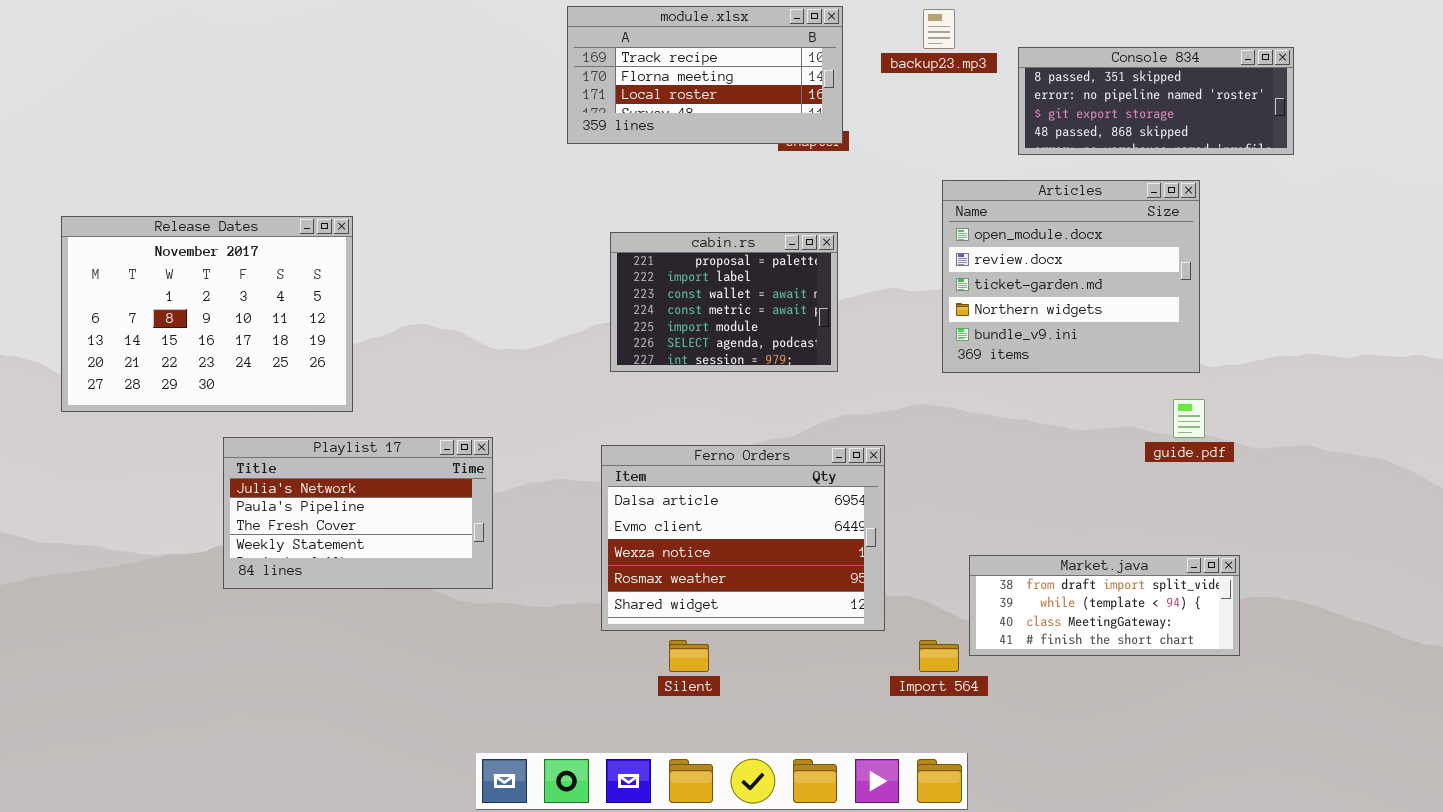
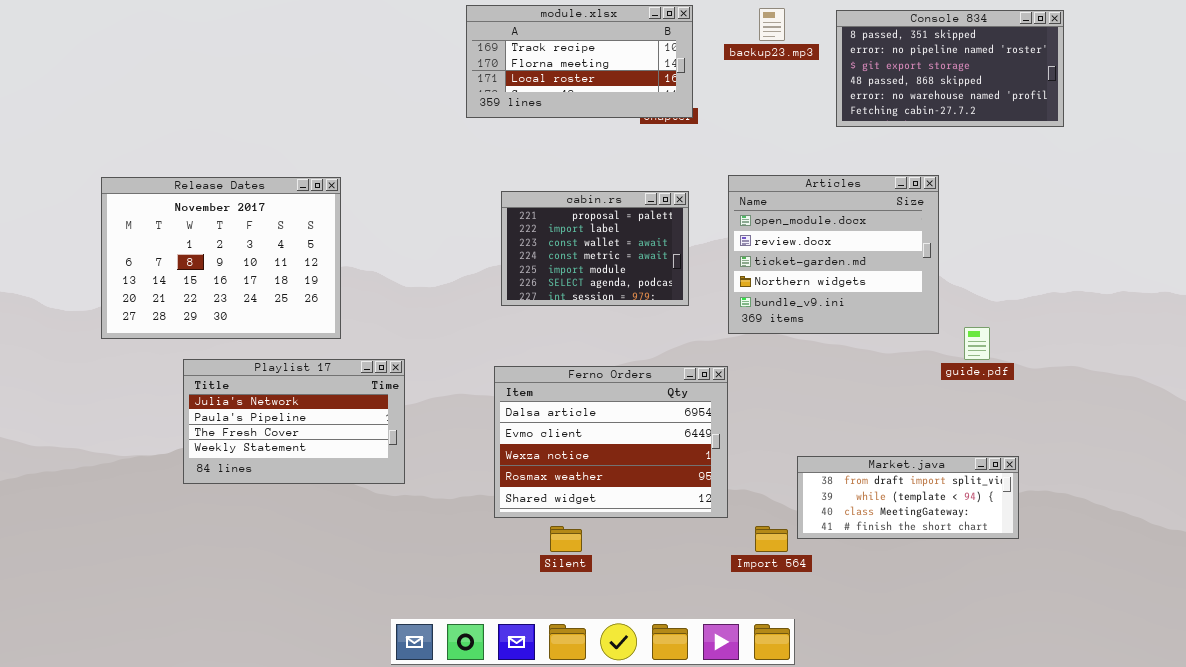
Console 834: [1018,47,1294,155] -> [836,10,1064,127], resized
Articles: [942,180,1200,373] -> [728,175,939,334], moved
Release Dates: [61,216,353,412] -> [101,177,341,339], moved

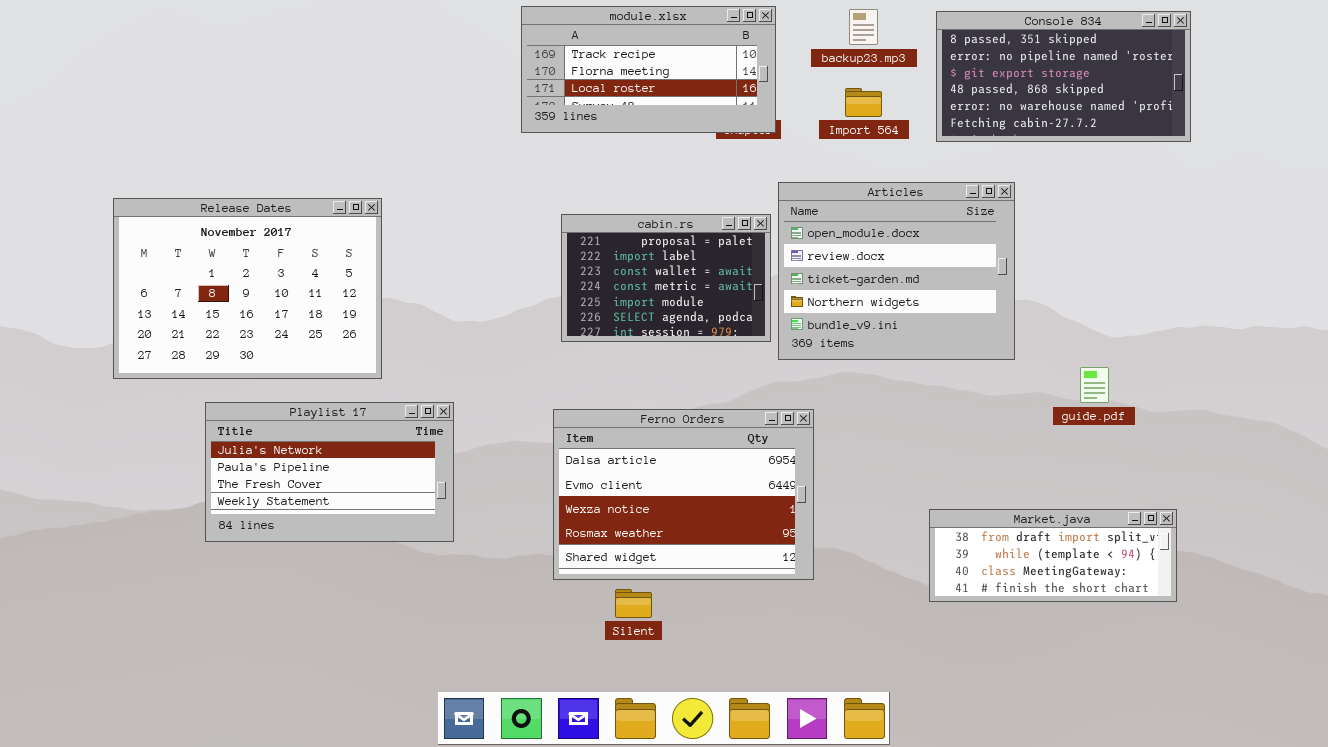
Articles: [728,175,939,334] -> [778,182,1015,360], moved
Market.java: [797,456,1019,539] -> [929,509,1177,602], moved
Import 564: [755,526,788,552] -> [845,88,882,117], moved

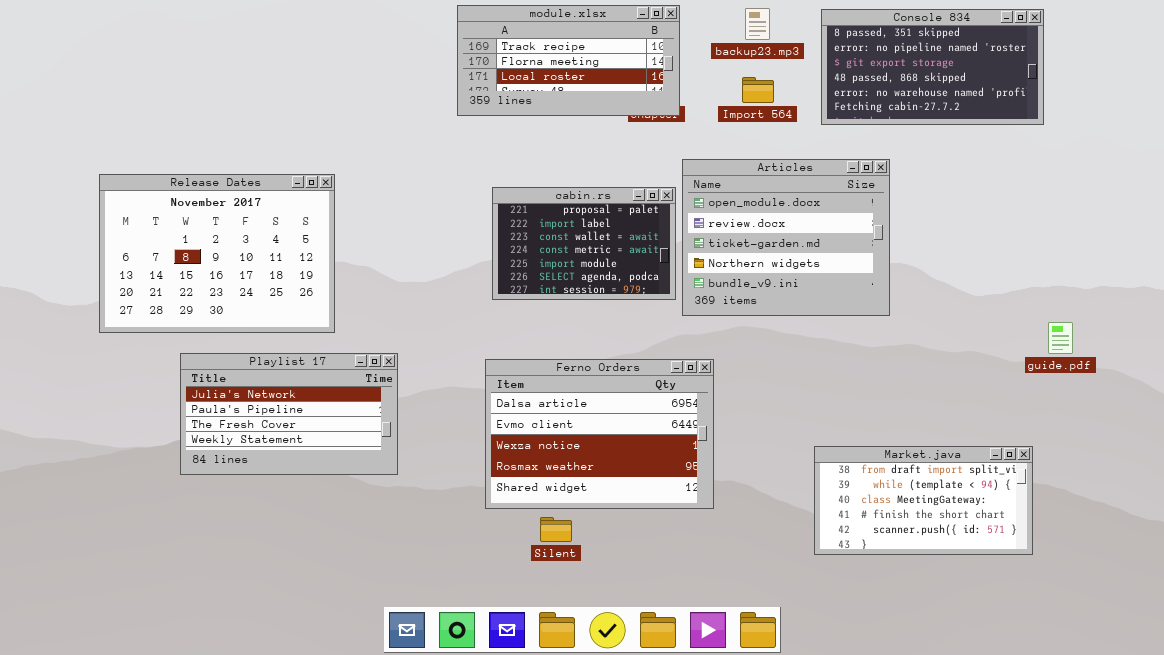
guide.pdf: [1080,367,1109,403] -> [1048,322,1073,354], moved
Market.java: [929,509,1177,602] -> [814,446,1033,555], resized

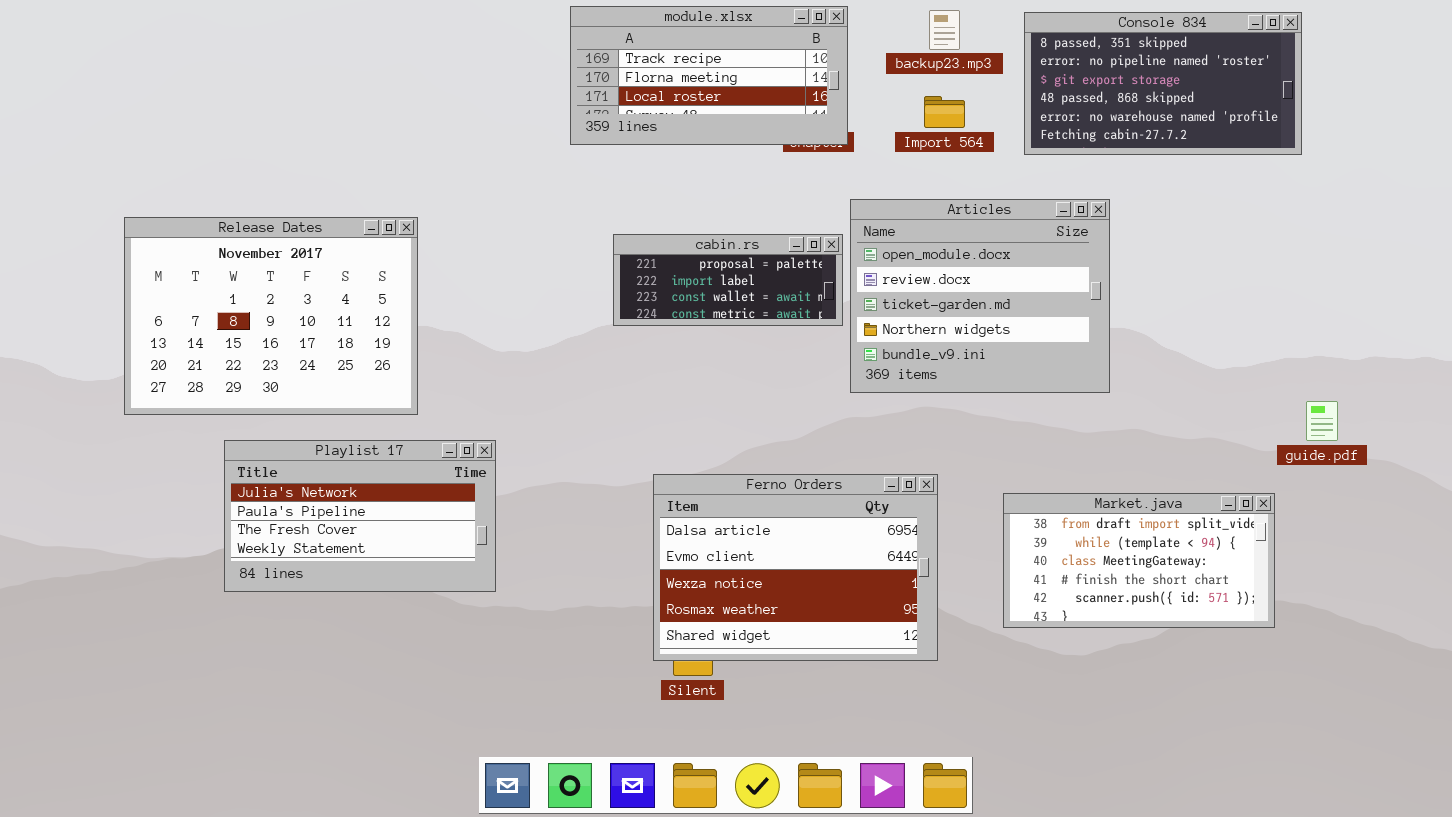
cabin.rs: [492,187,676,300] -> [613,234,843,326], resized
Ferno Orders: [485,359,714,509] -> [653,474,938,661], moved
Market.java: [814,446,1033,555] -> [1003,493,1275,628], moved

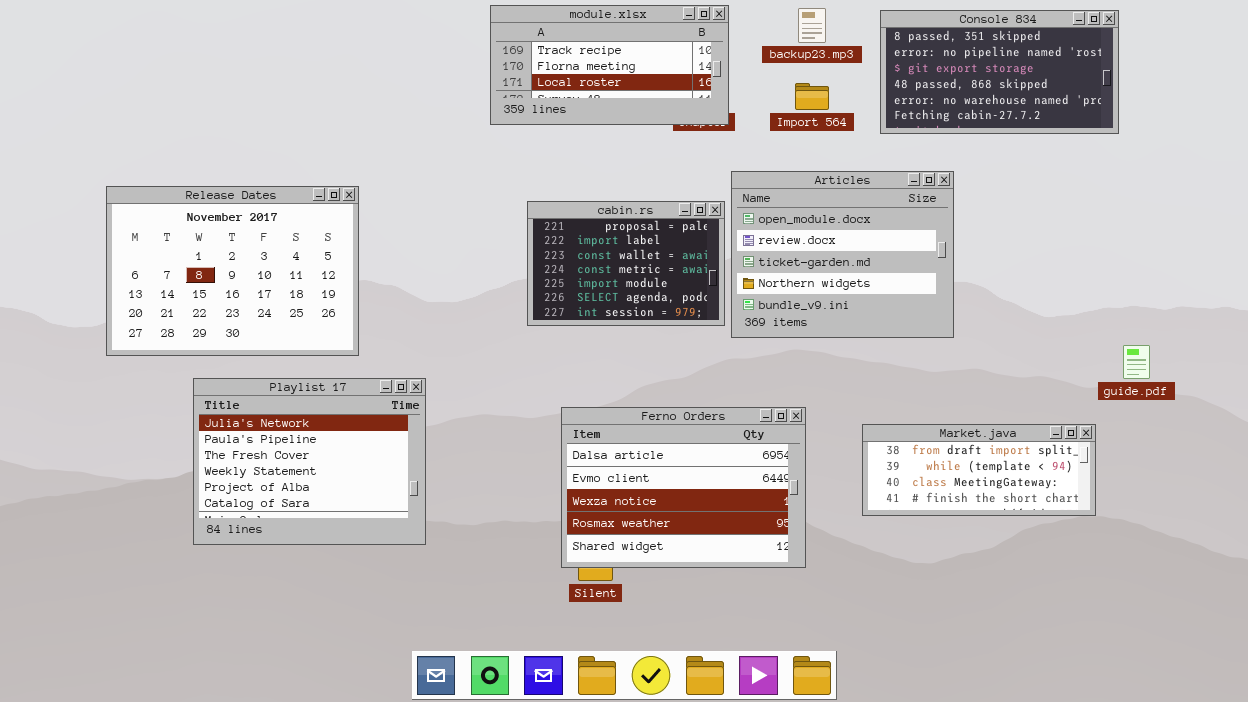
cabin.rs: [613,234,843,326] -> [527,201,725,326], resized
Playlist 17: [224,440,496,592] -> [193,378,426,545], resized
Market.java: [1003,493,1275,628] -> [862,424,1096,516], resized

